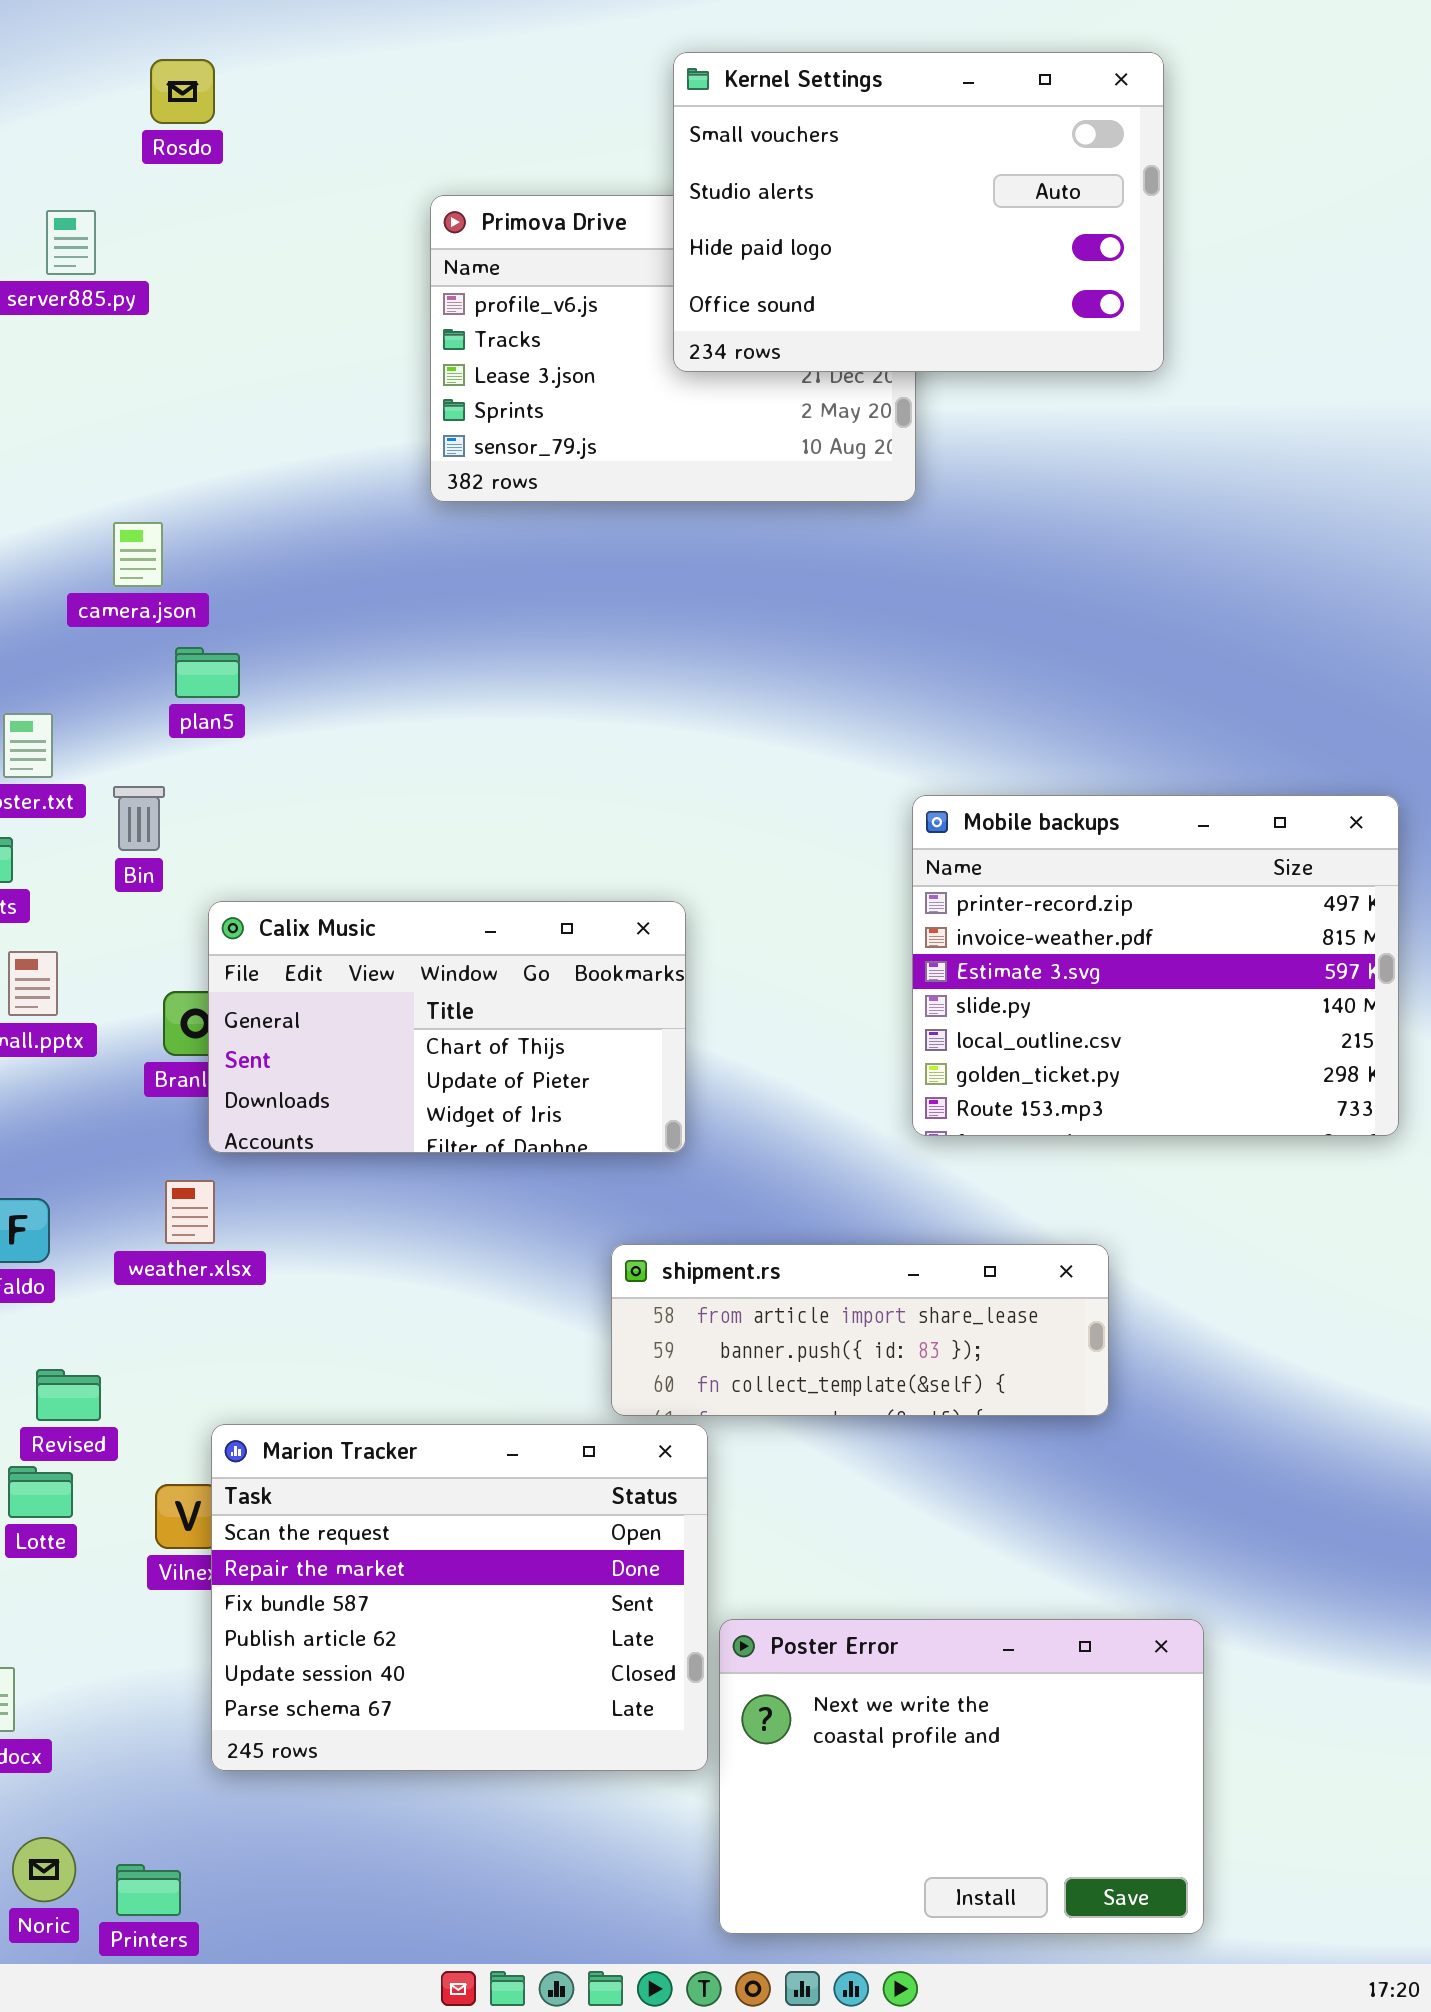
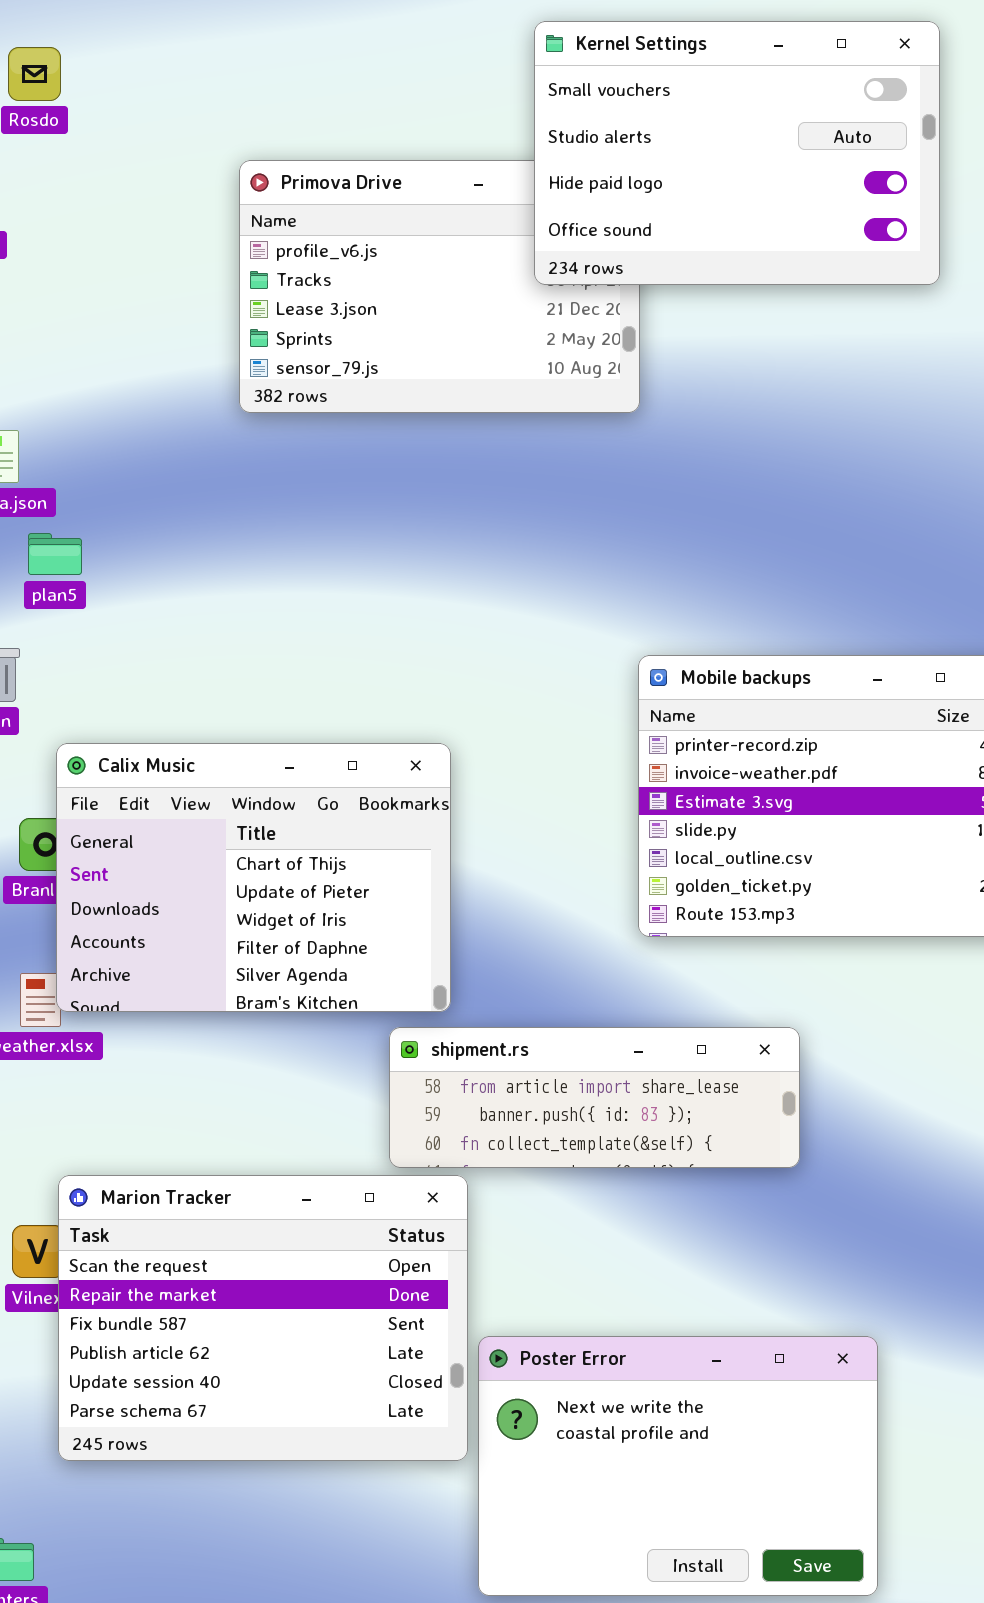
Kernel Settings: [673,52,1164,372] -> [534,21,940,285], moved
Calix Music: [208,901,686,1153] -> [56,743,451,1012], resized

